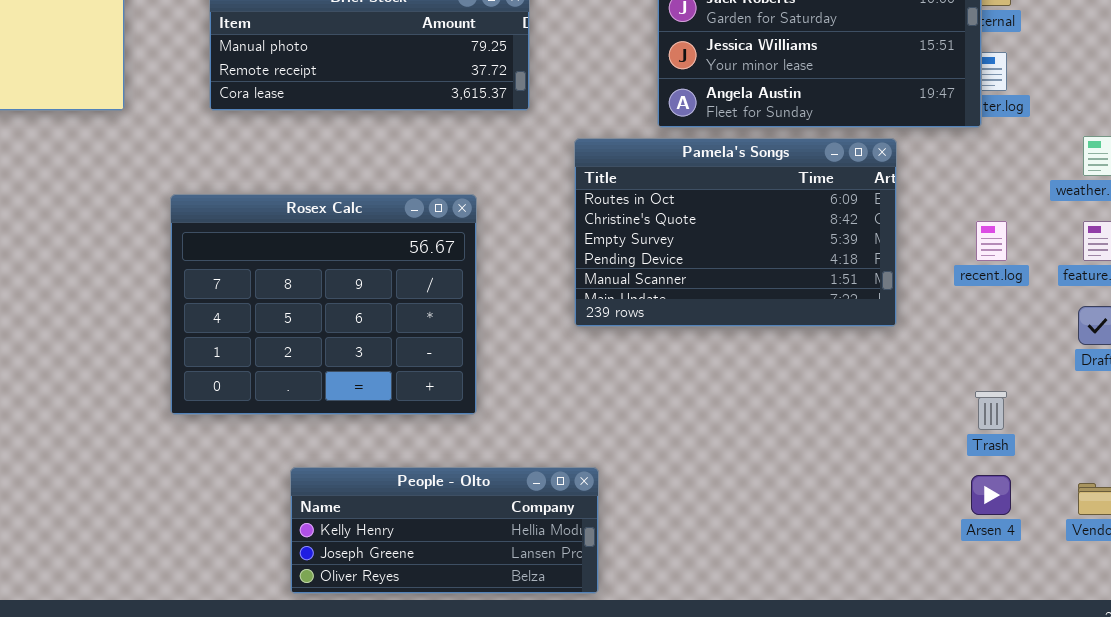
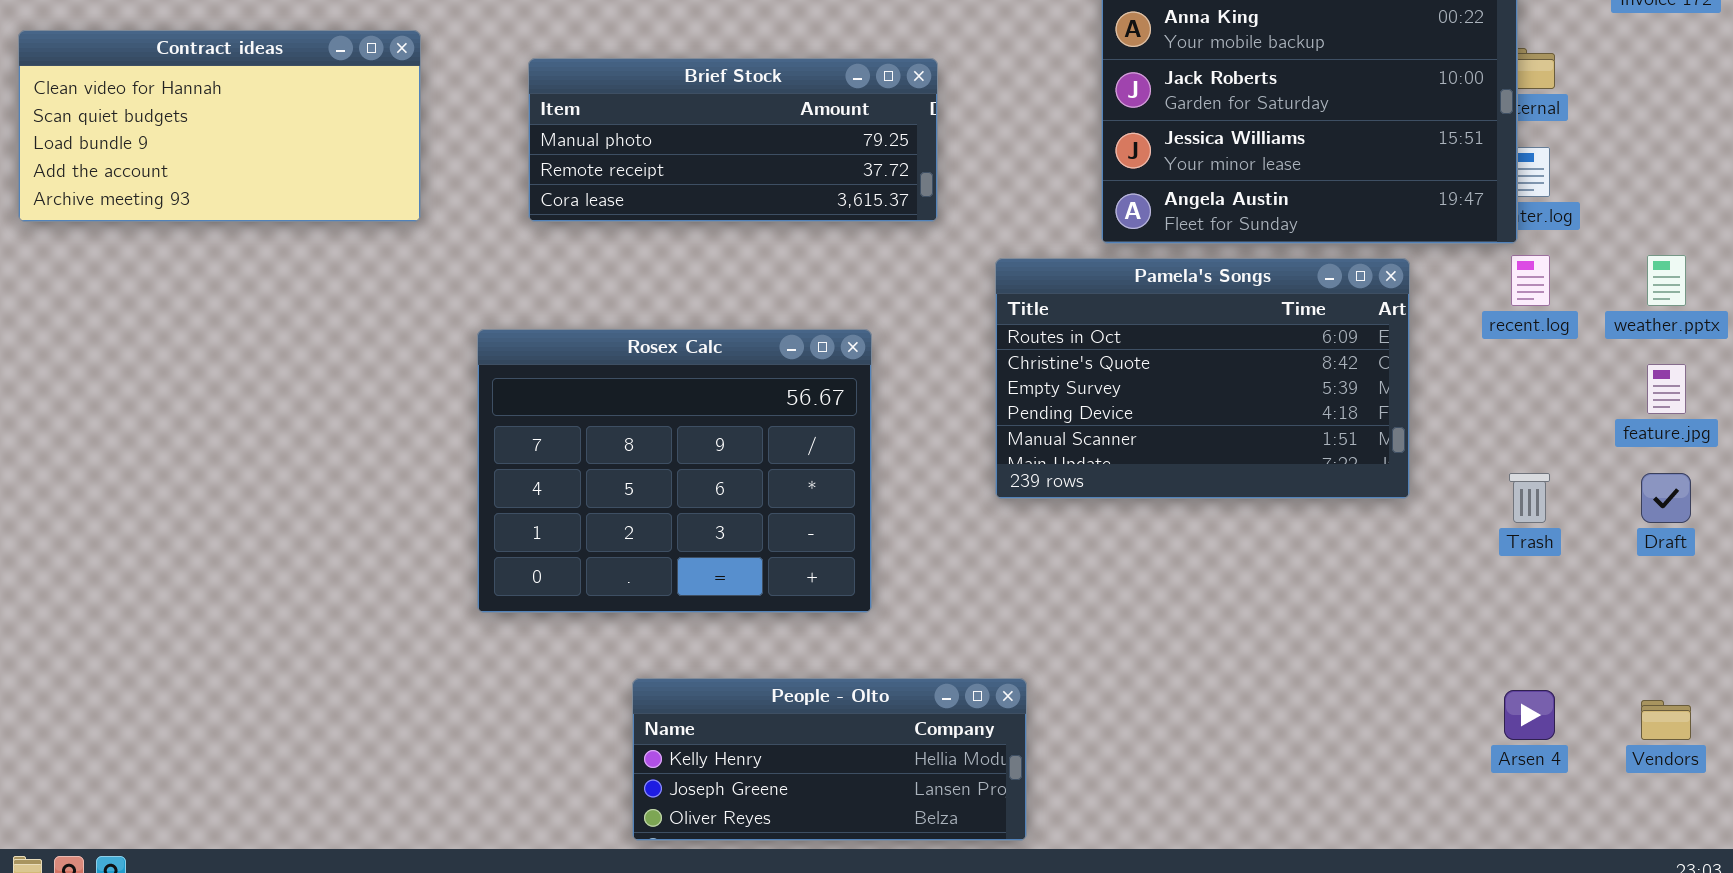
recent.log: [976,221,1007,261] -> [1511,255,1550,306], moved
Trash: [975,391,1007,430] -> [1509,473,1550,523], moved

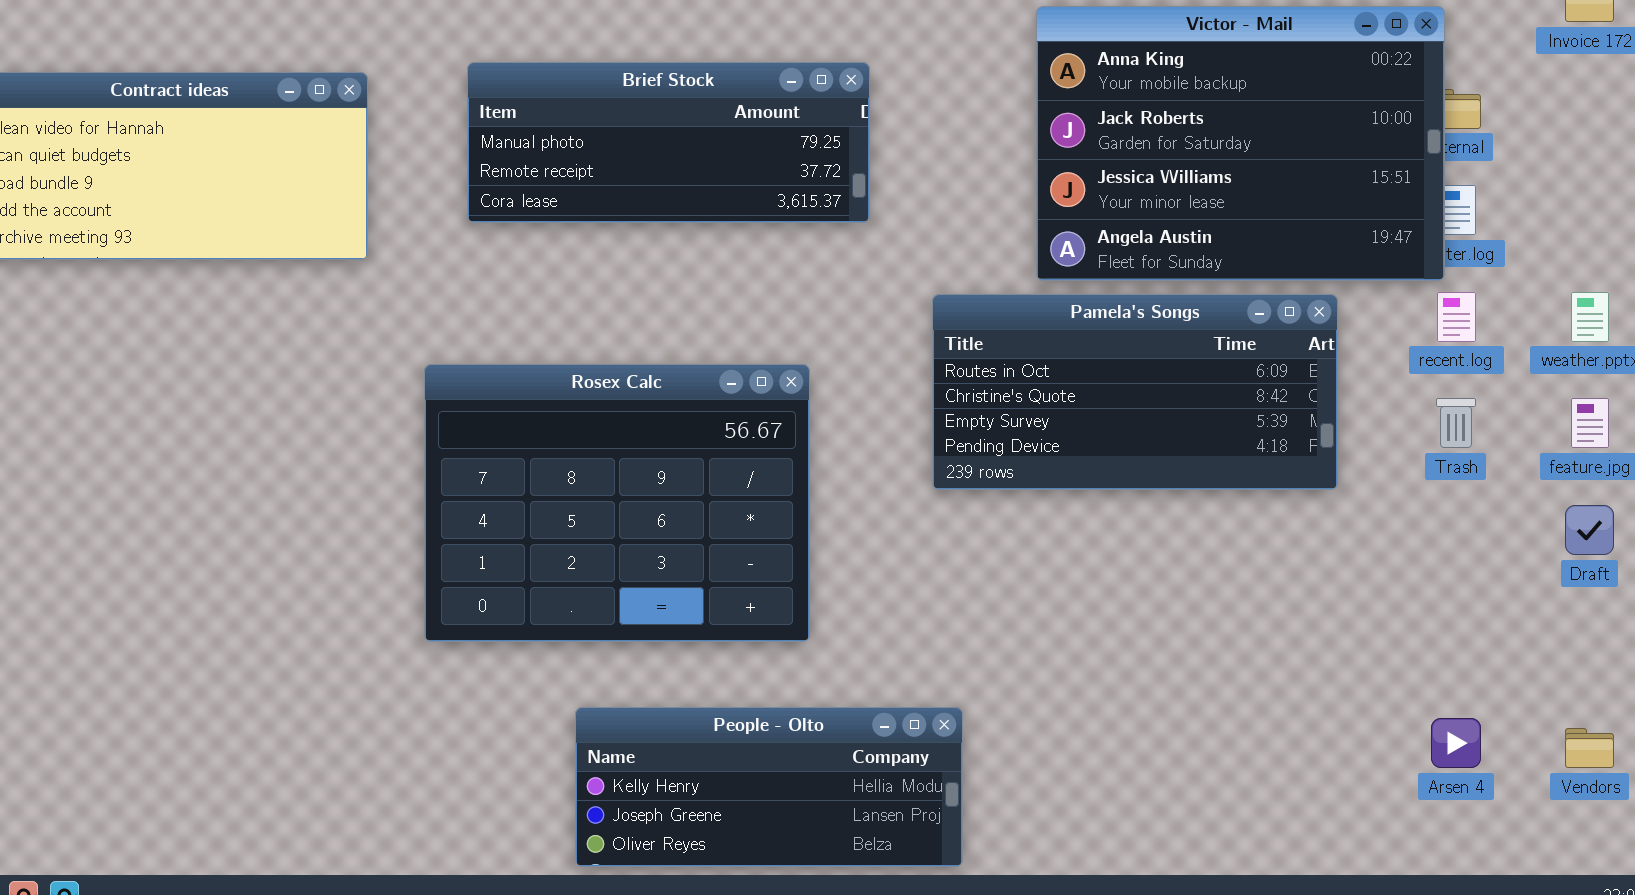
Brief Stock: [528,58,938,222] -> [467,62,870,223], moved
Pamela's Songs: [995,258,1410,499] -> [932,294,1338,490], resized
Trash: [1509,473,1550,523] -> [1436,398,1476,448], moved

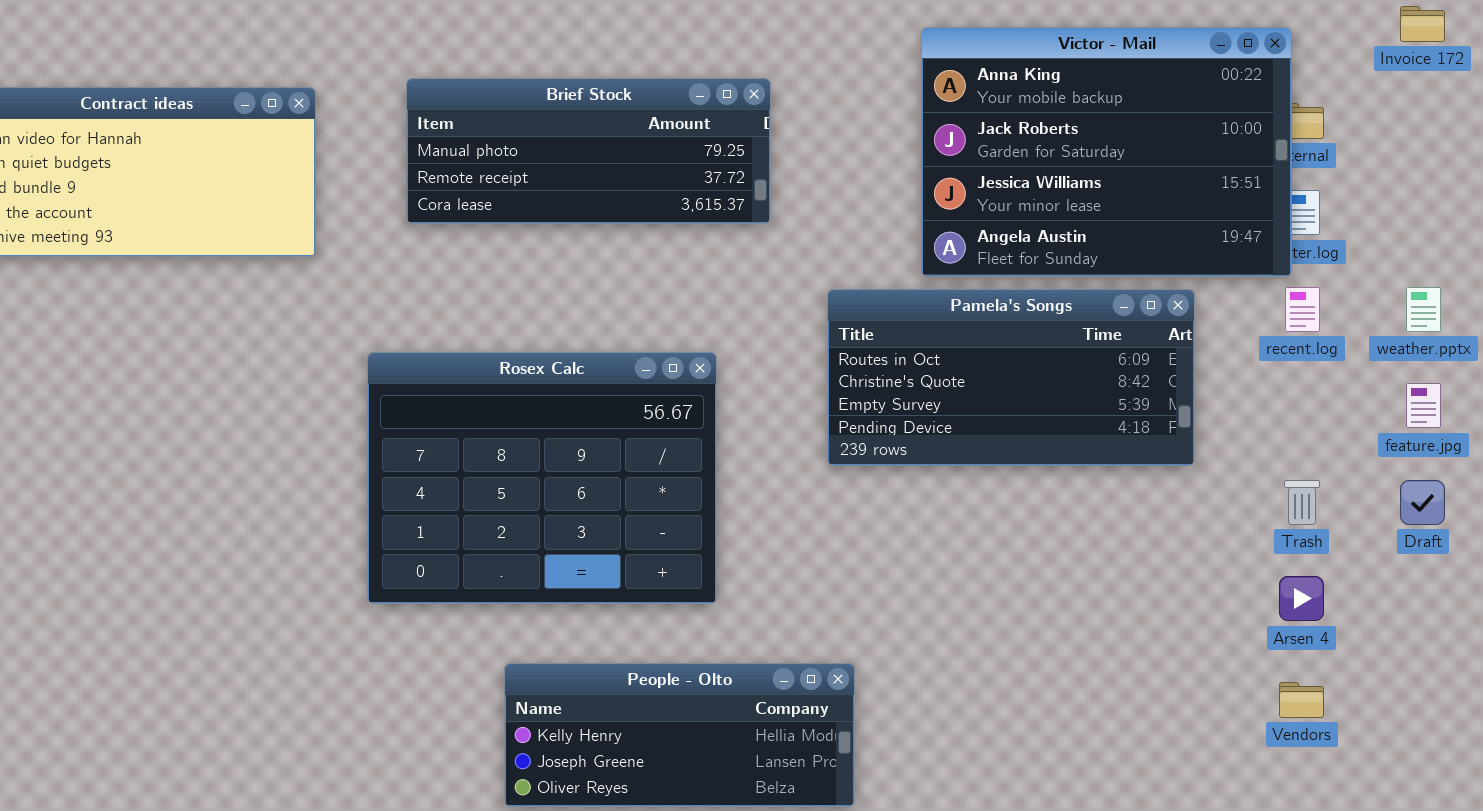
Trash: [1436,398,1476,448] -> [1284,480,1320,525], moved
Arsen 4: [1431,718,1481,768] -> [1279,576,1324,621], moved
Vendors: [1565,728,1614,768] -> [1279,682,1324,718], moved

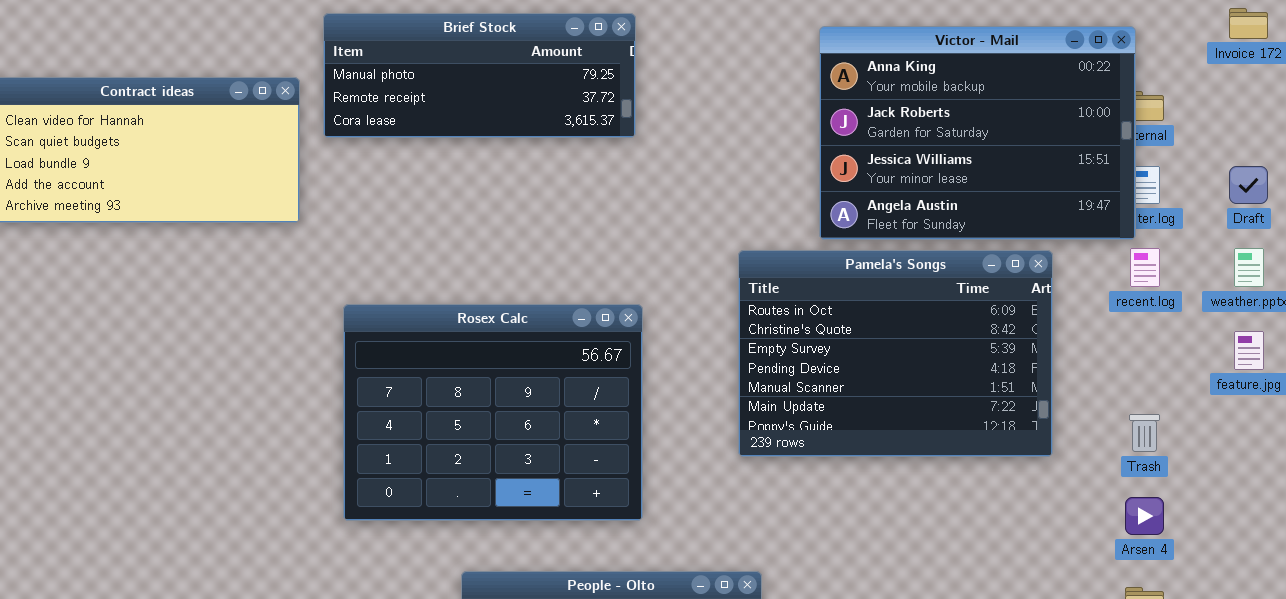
Brief Stock: [406,78,771,224] -> [323,13,636,138], moved
Pamela's Songs: [827,289,1195,466] -> [738,250,1053,457], resized
Draft: [1400,480,1445,525] -> [1229,166,1268,204], moved

